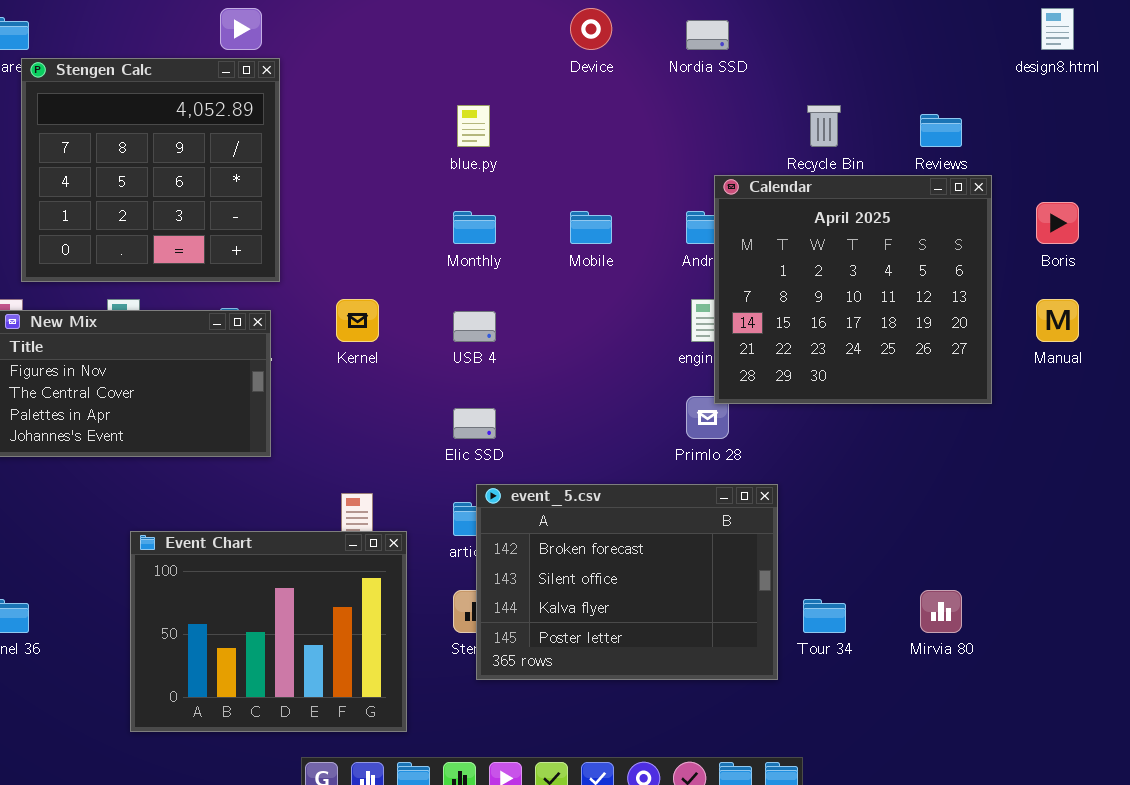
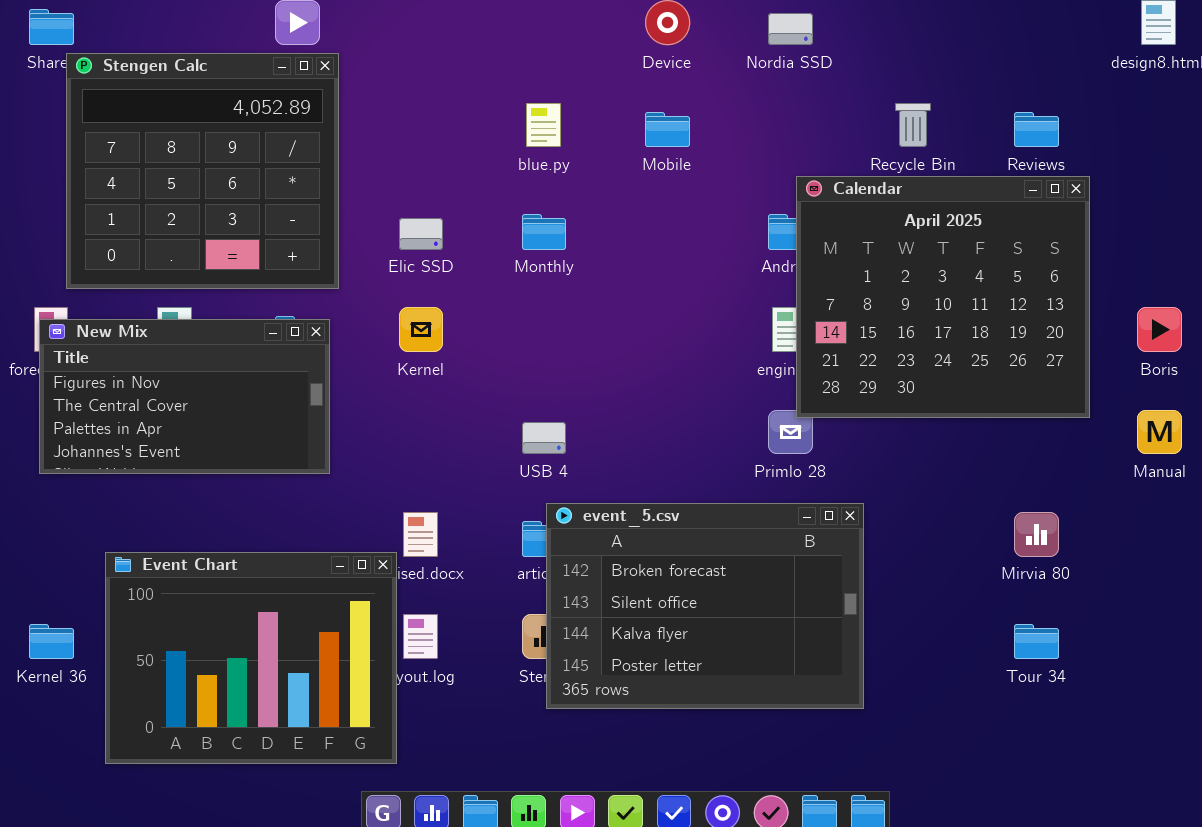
Boris: [1036,202,1079,244] -> [1137,307,1182,352], moved
Mobile: [570,211,612,244] -> [645,112,690,147], moved
Manual: [1036,299,1079,342] -> [1137,410,1182,454], moved
USB 4: [453,311,496,342] -> [522,422,566,454], moved
Elic SSD: [453,408,496,439] -> [399,218,443,250], moved
Event Chart: [130,531,407,732] -> [105,552,397,764], moved
Mirvia 80: [920,590,962,633] -> [1014,512,1059,557], moved
Tour 34: [803,599,846,633] -> [1014,624,1059,659], moved

